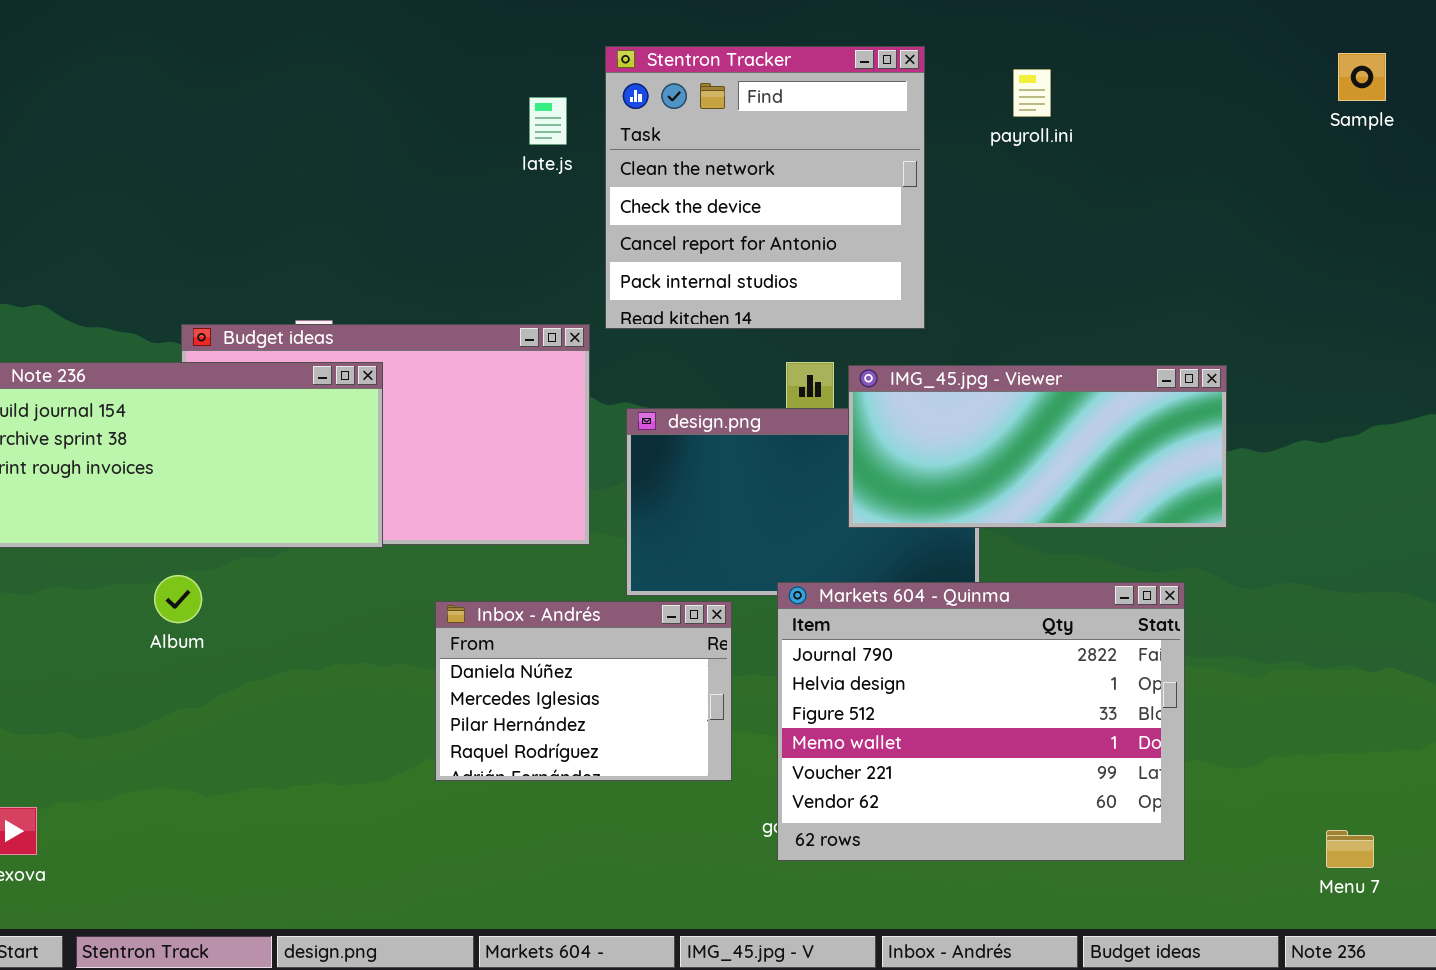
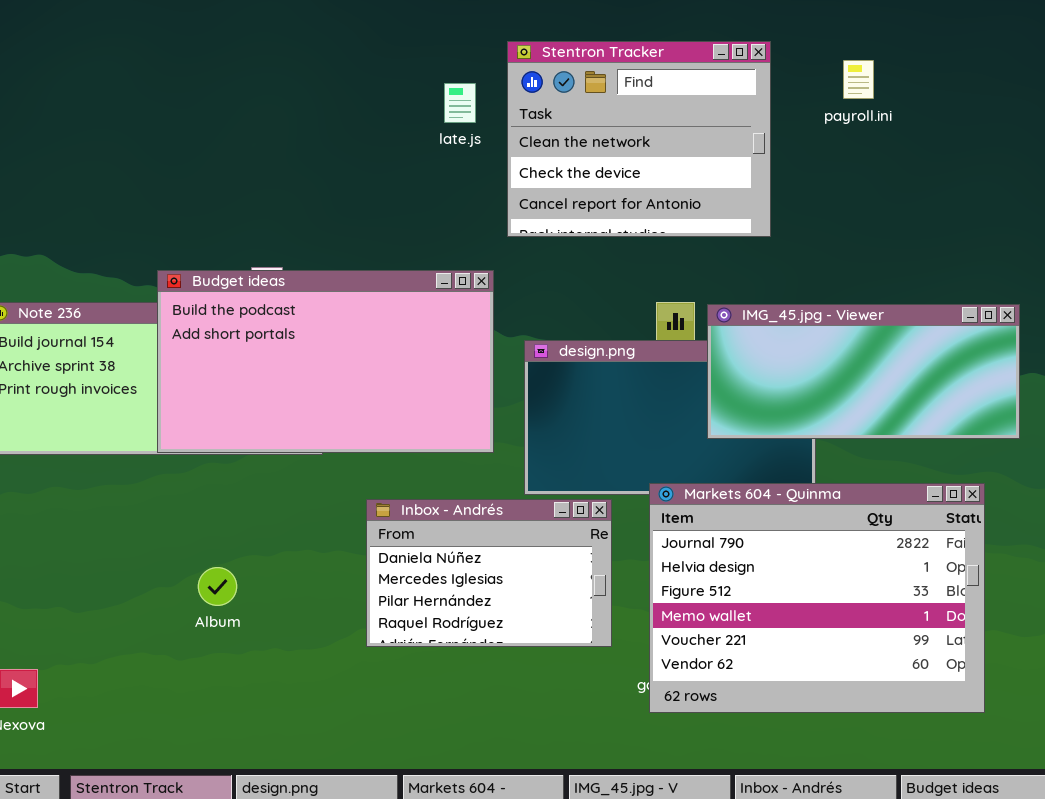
Stentron Tracker: [605,46,925,329] -> [507,41,771,237], resized
Budget ideas: [181,324,590,545] -> [157,270,494,453], raised
Album: [154,575,202,623] -> [198,567,237,606], moved

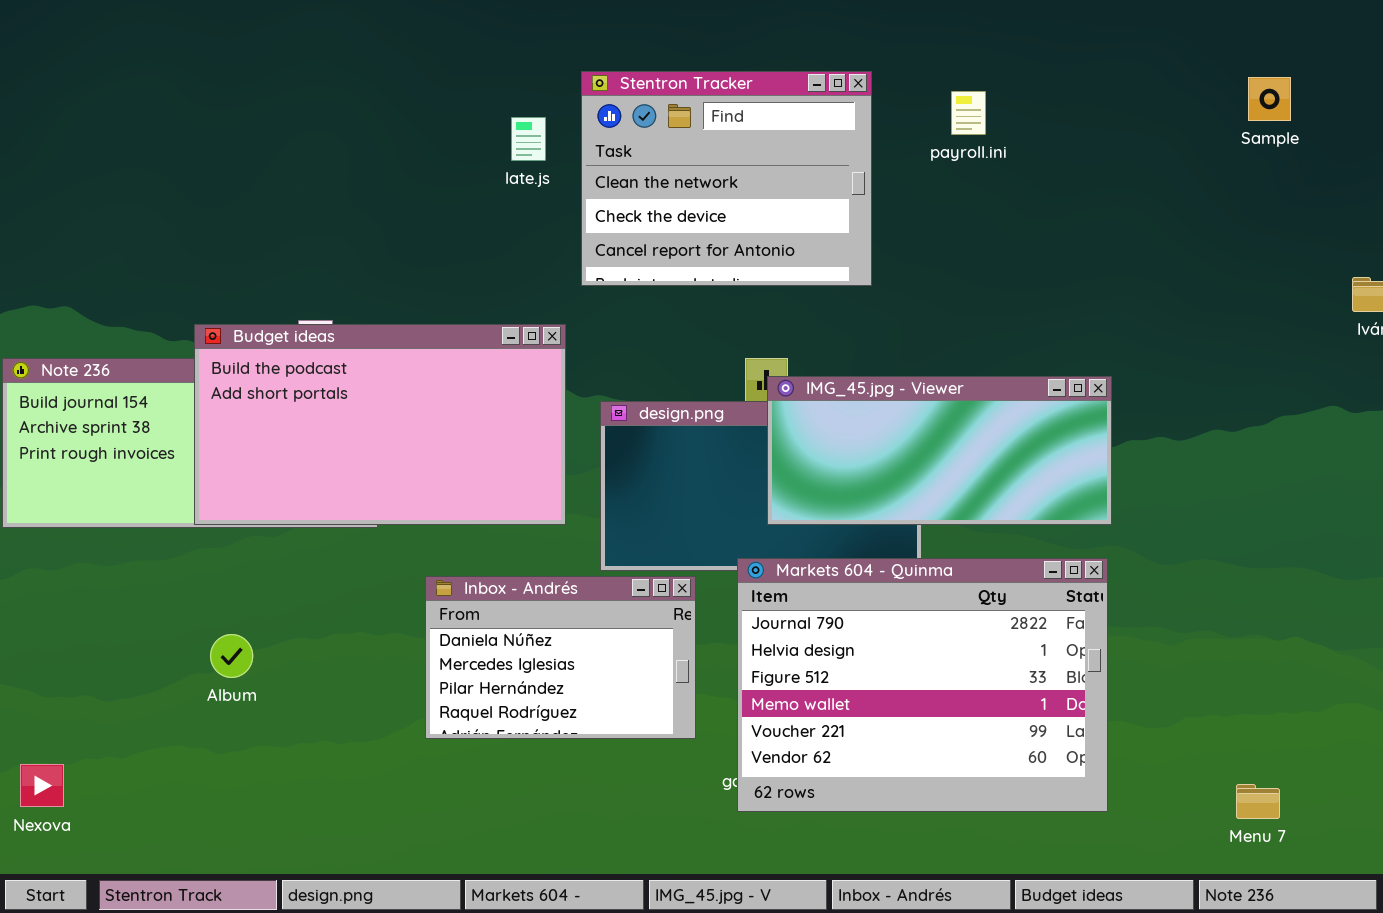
IMG_45.jpg - Viewer: [707,304,1020,439] -> [767,376,1112,525], moved
Album: [198,567,237,606] -> [210,634,253,678], moved

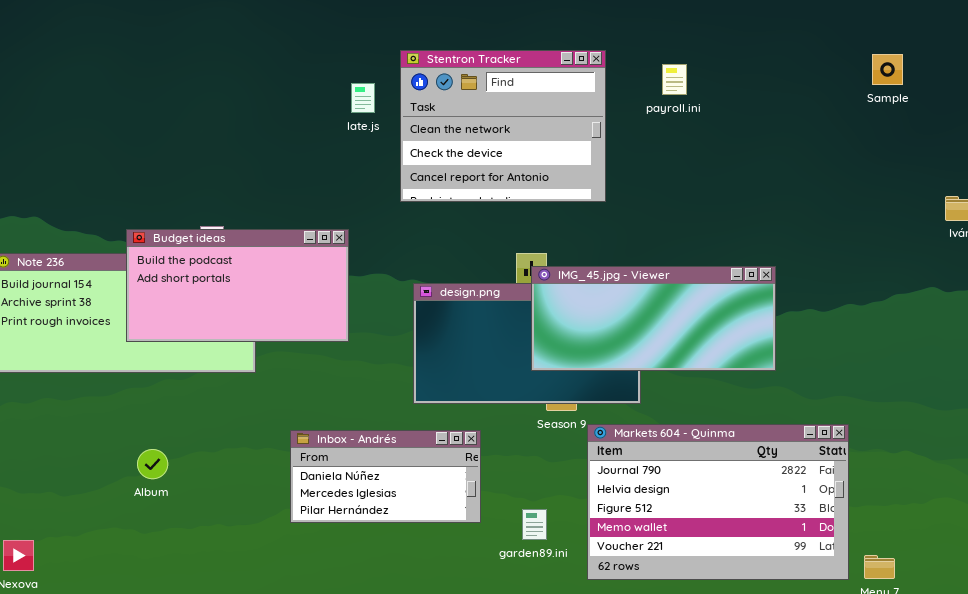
Budget ideas: [194,324,566,525] -> [126,229,349,342], resized
Markets 604 - Quinma: [737,558,1108,812] -> [587,424,849,580], moved, resized
Inbox - Andrés: [425,576,696,739] -> [290,430,481,523], resized

